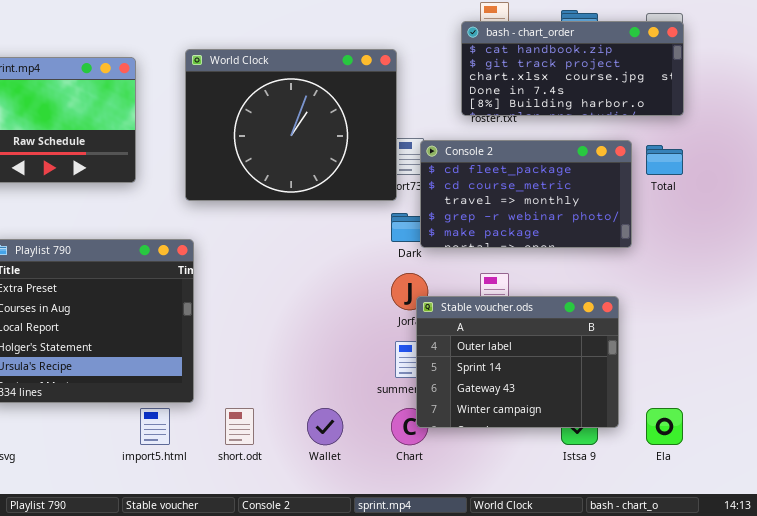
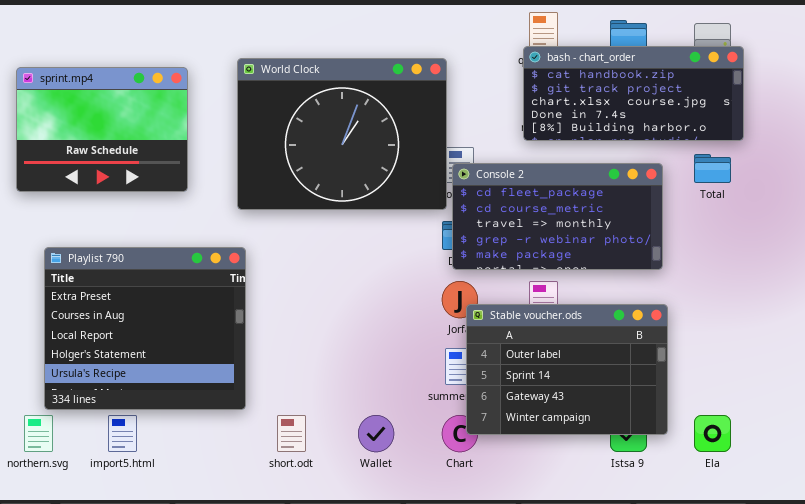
bash - chart_order: [461,21,684,116] -> [523,46,744,141], moved
Console 2: [420,140,632,248] -> [452,163,663,270], moved
import5.html: [140,408,170,445] -> [108,415,137,452], moved

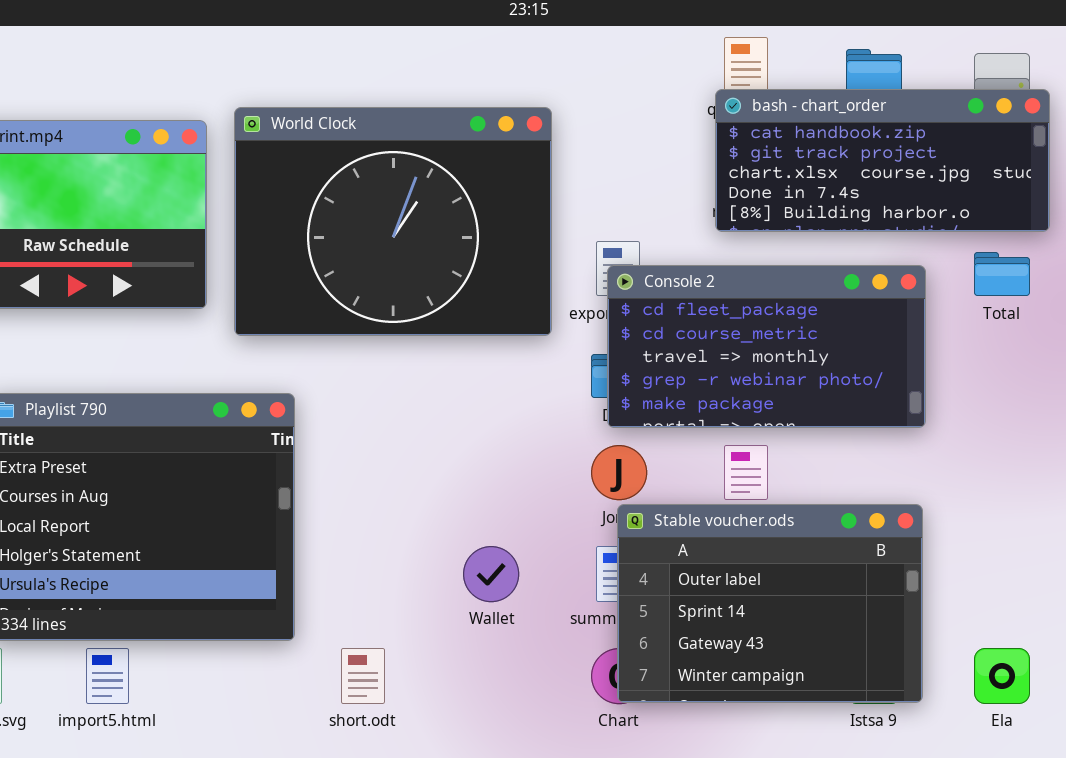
World Clock: [237,58,447,210] -> [234,107,552,336], moved
Stable voucher.ods: [466,304,668,435] -> [617,504,923,703], moved
Wallet: [358,415,394,452] -> [463,546,519,602], moved

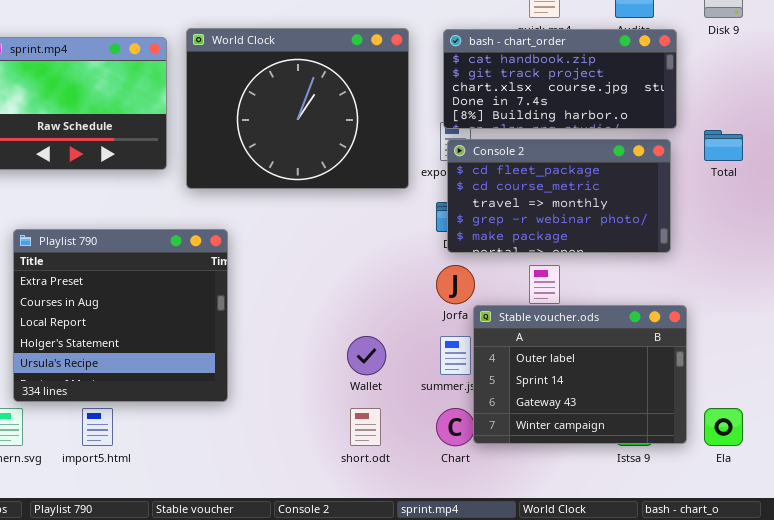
bash - chart_order: [715,89,1050,232] -> [443,29,677,129], moved
Stable voucher.ods: [617,504,923,703] -> [473,305,687,444], moved
short.odt: [341,648,385,704] -> [350,408,381,446], moved

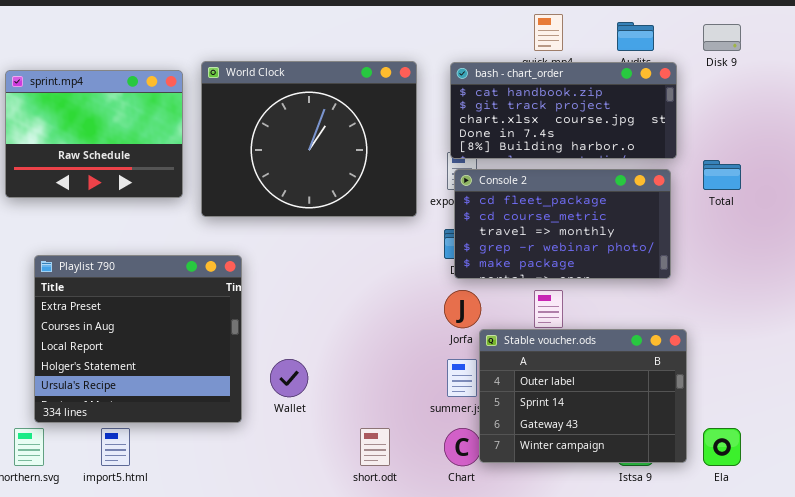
Wallet: [347,336,386,375] -> [270,359,308,397], moved

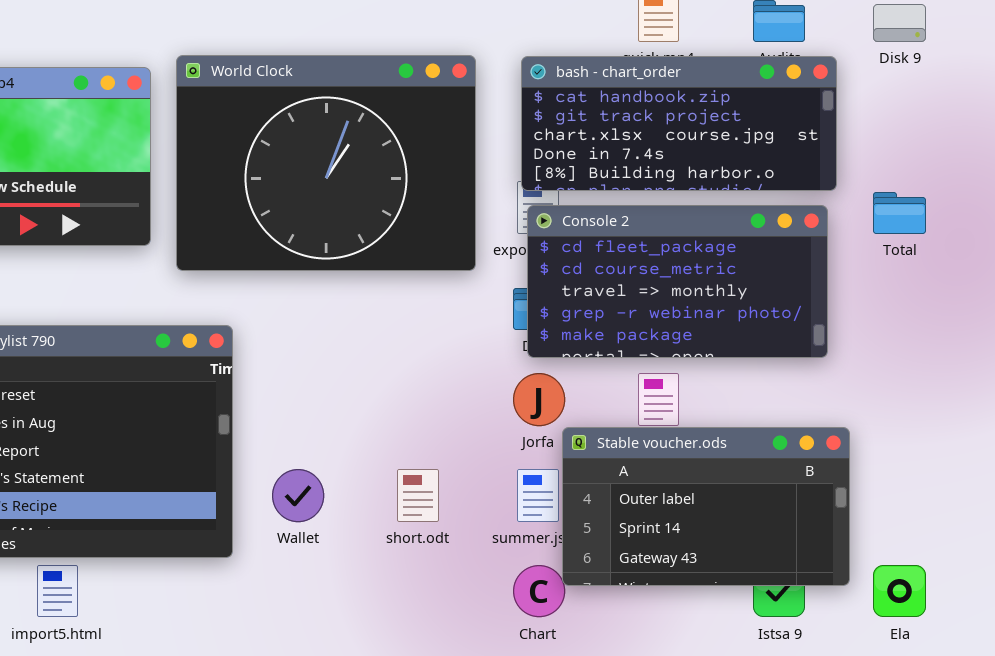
Stable voucher.ods: [479,329,687,463] -> [562,427,850,586], resized
short.odt: [360,428,390,466] -> [397,469,439,522], moved

